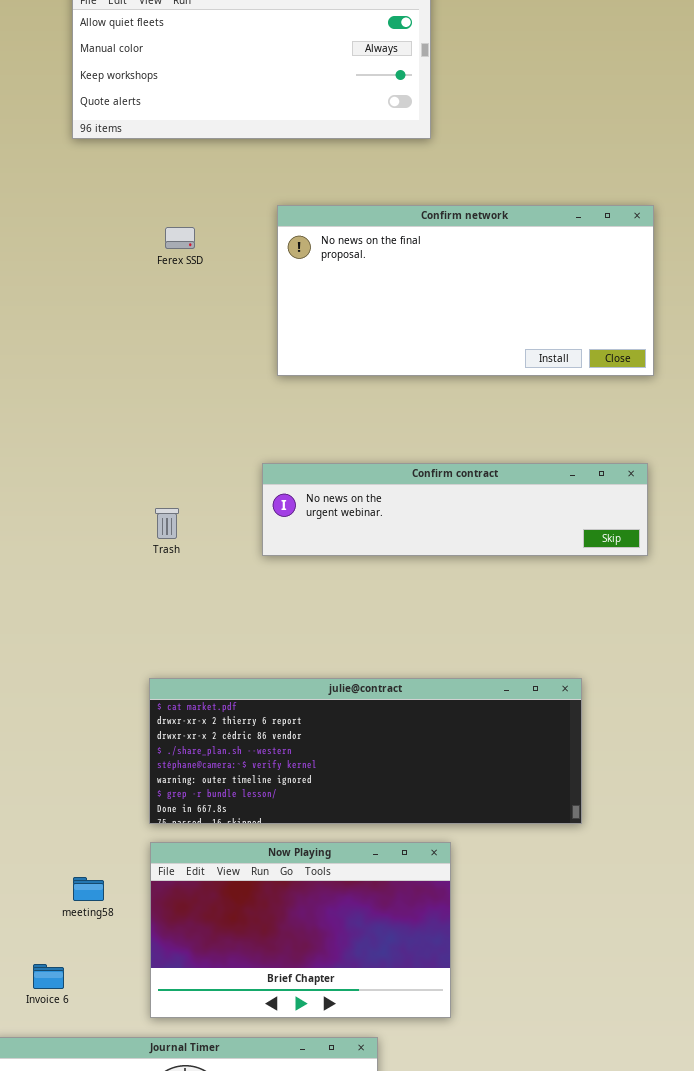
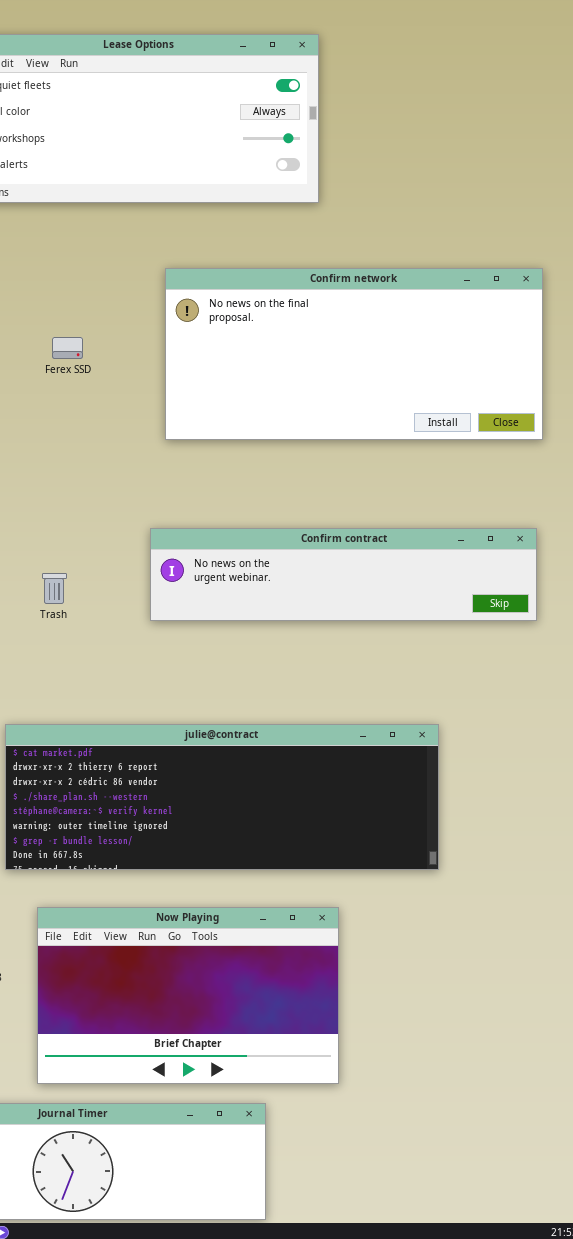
Ferex SSD: [165,227,195,249] -> [52,337,83,359], moved
julie@contract: [149,678,582,824] -> [5,724,439,870], moved

